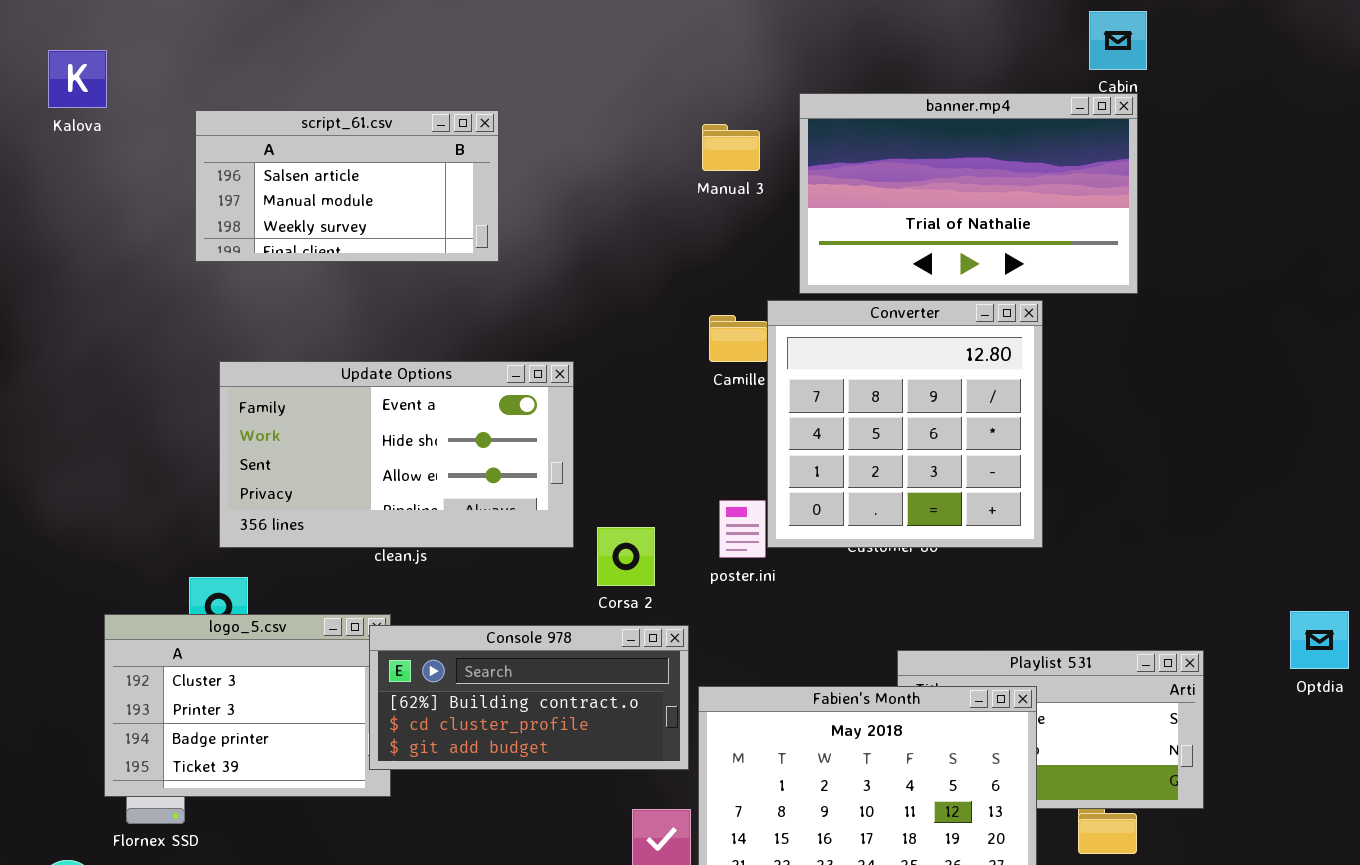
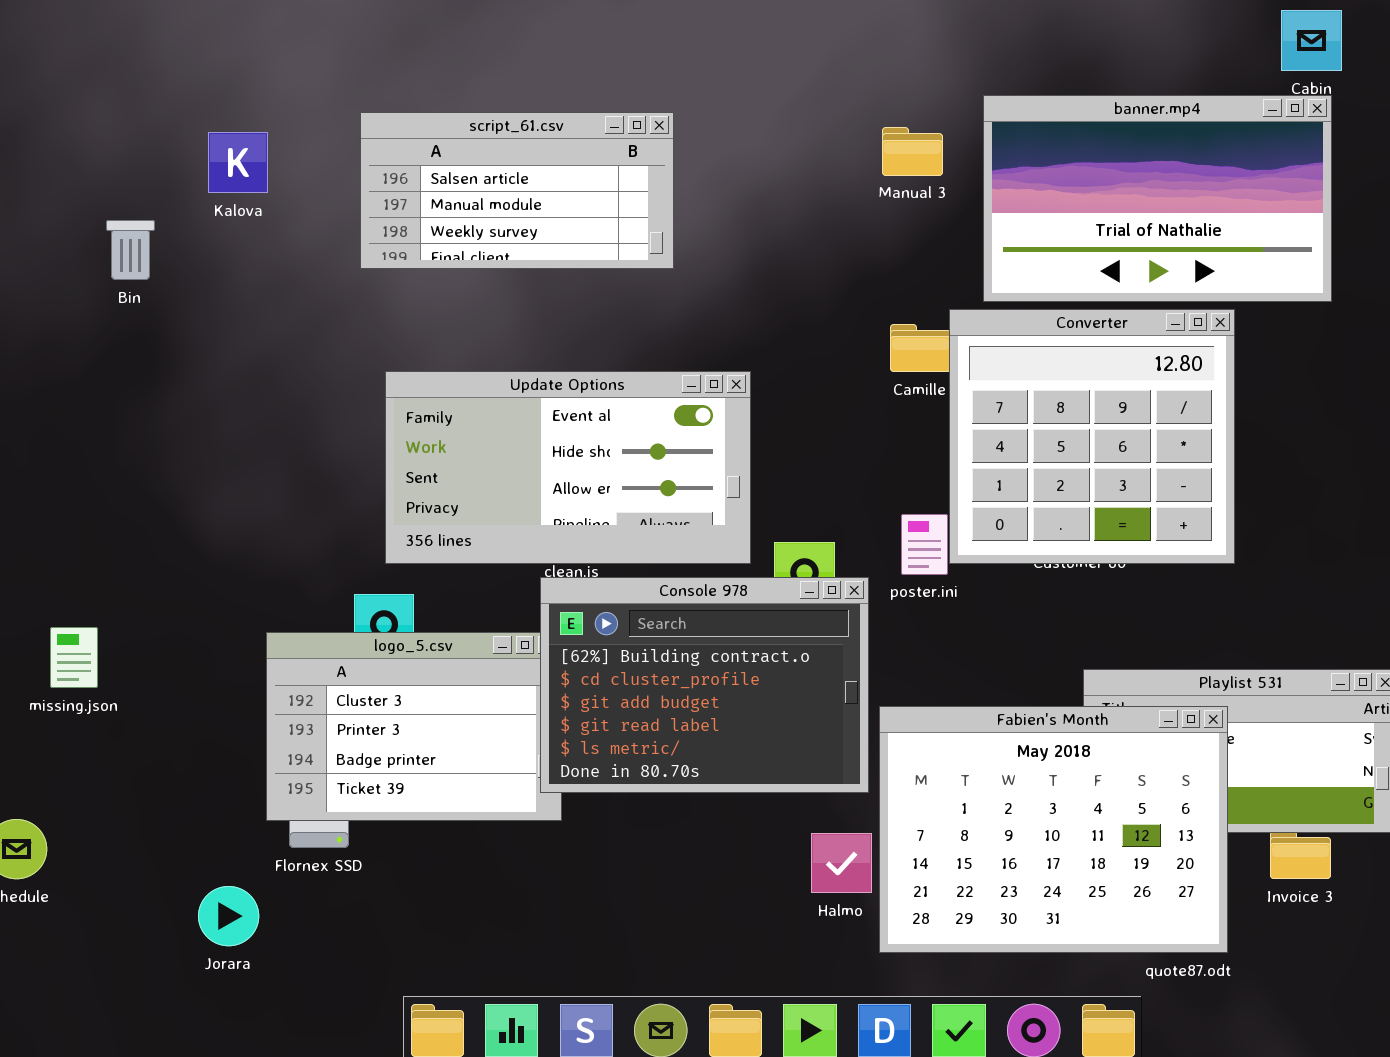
Kalova: [48,50,107,108] -> [208,132,268,193], moved
Console 978: [369,625,689,770] -> [540,577,869,793], resized

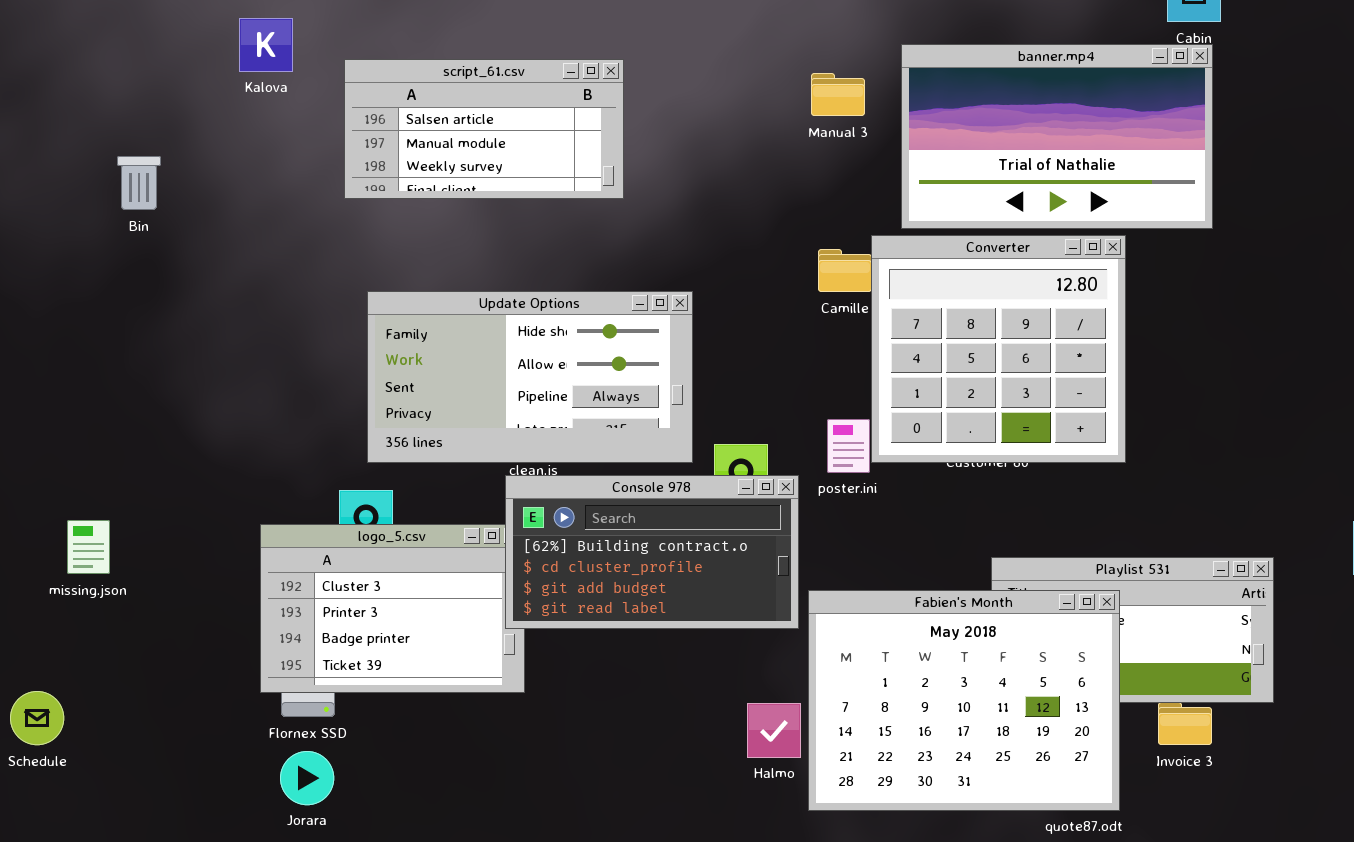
Kalova: [208,132,268,193] -> [239,18,293,72], moved
Update Options: [385,371,751,564] -> [367,291,693,463], scrolled down 1 row
Console 978: [540,577,869,793] -> [505,475,799,629], resized
Jorara: [198,886,259,946] -> [280,751,334,805], moved

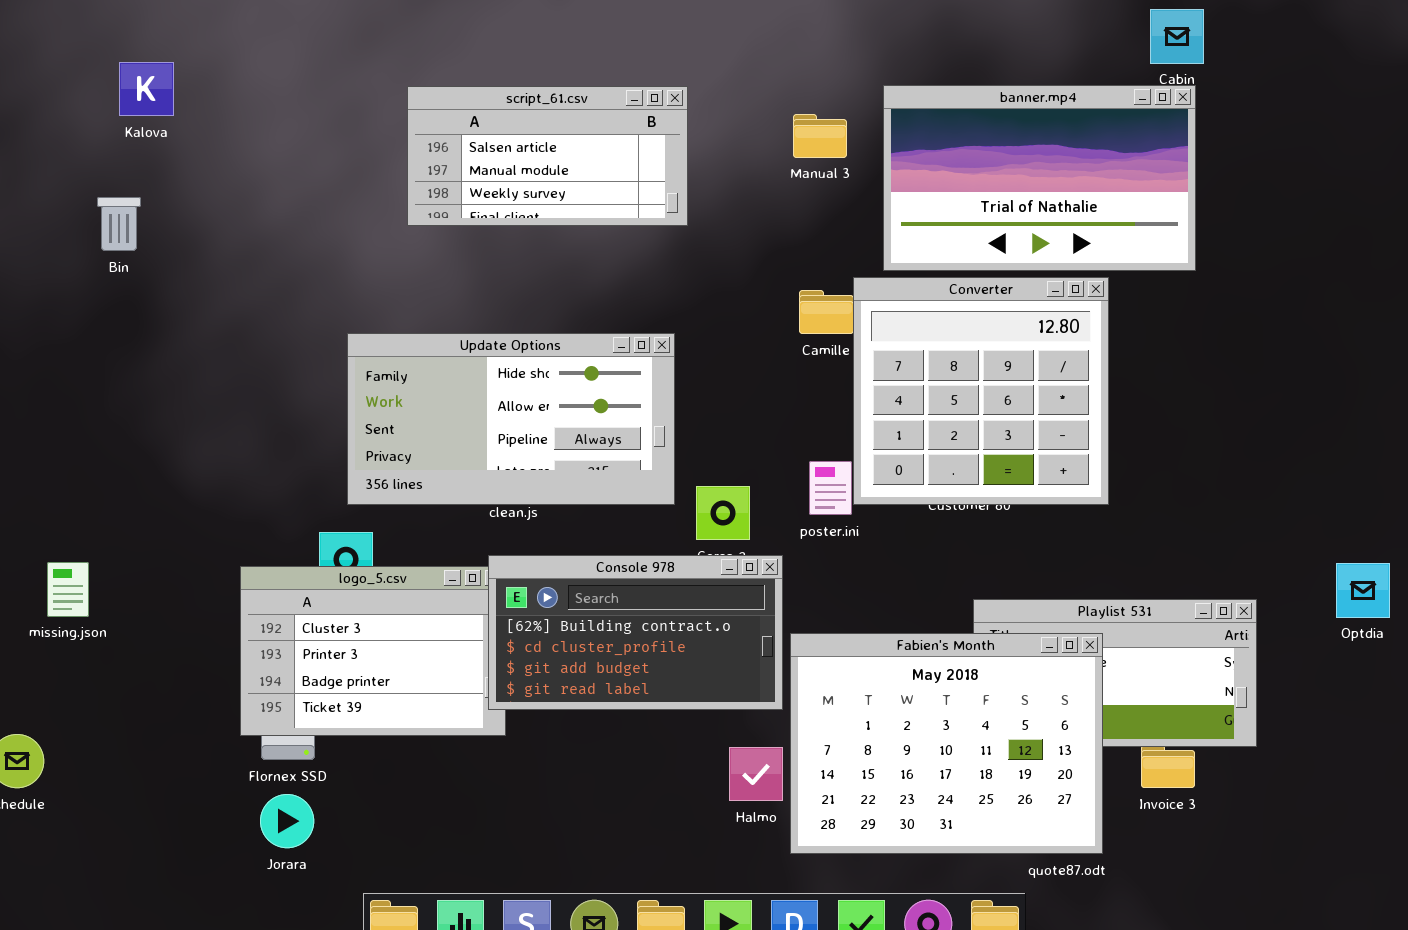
Kalova: [239,18,293,72] -> [119,62,174,116], moved
script_61.csv: [344,59,624,199] -> [407,86,688,226], moved
Console 978: [505,475,799,629] -> [488,555,783,710], moved

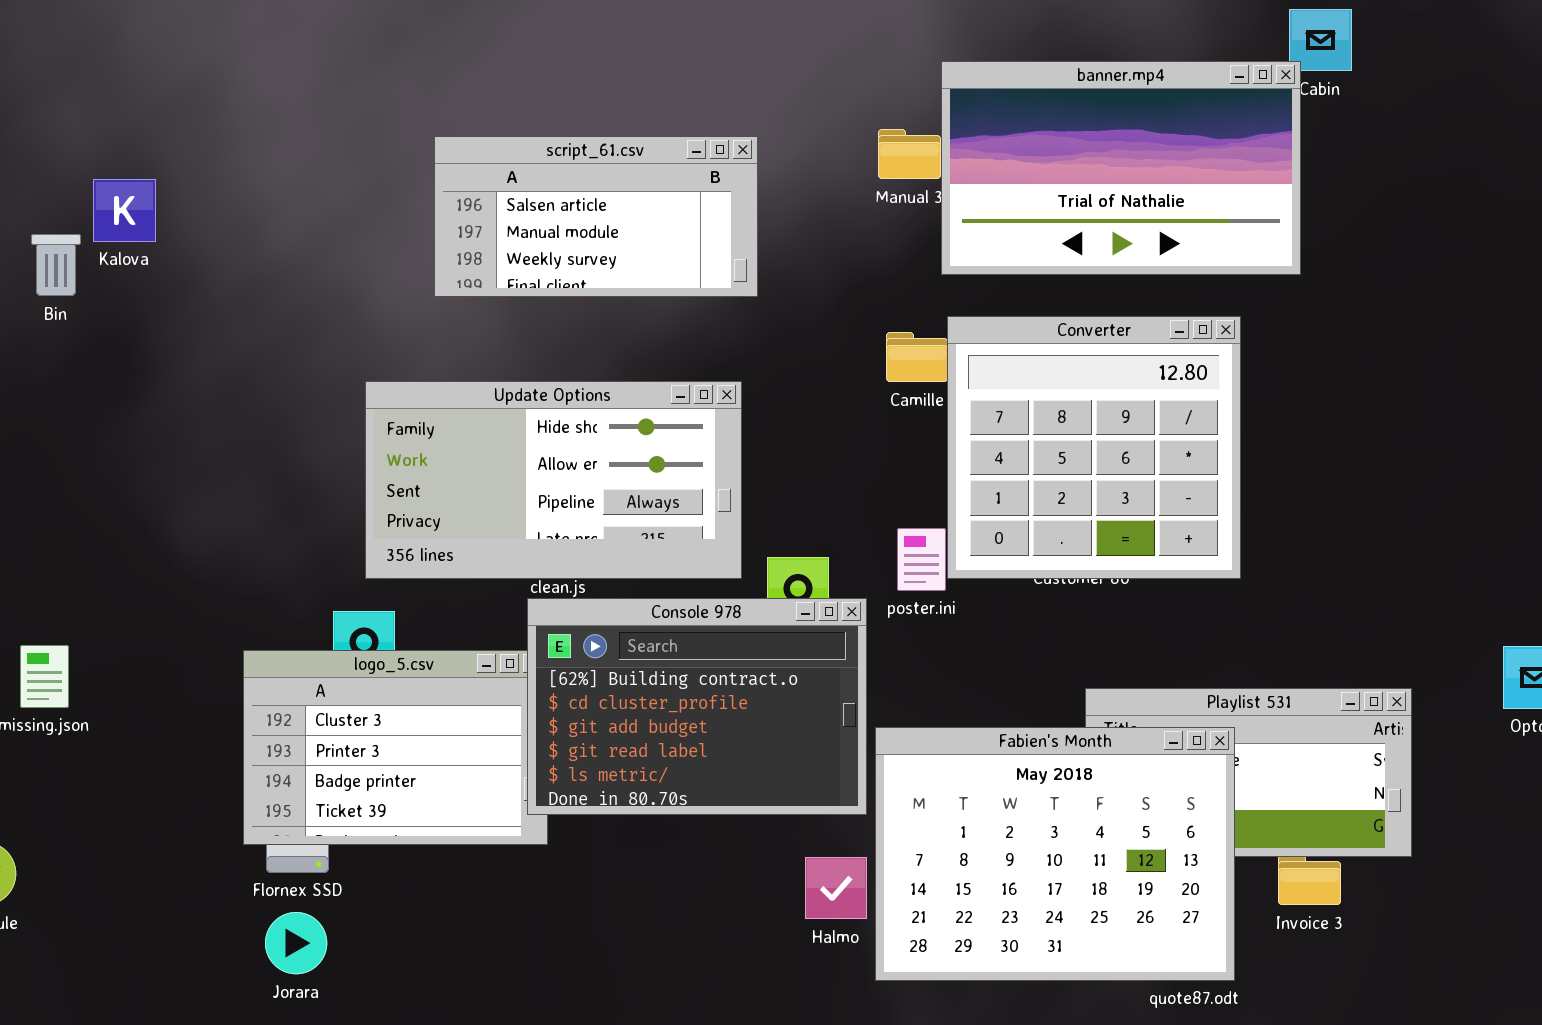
Kalova: [119,62,174,116] -> [93,179,156,242], moved
banner.mp4: [883,85,1196,271] -> [941,61,1301,275], moved
script_61.csv: [407,86,688,226] -> [434,136,758,297], moved
Bin: [97,197,141,251] -> [31,234,81,296], moved
Console 978: [488,555,783,710] -> [527,598,867,815], resized

